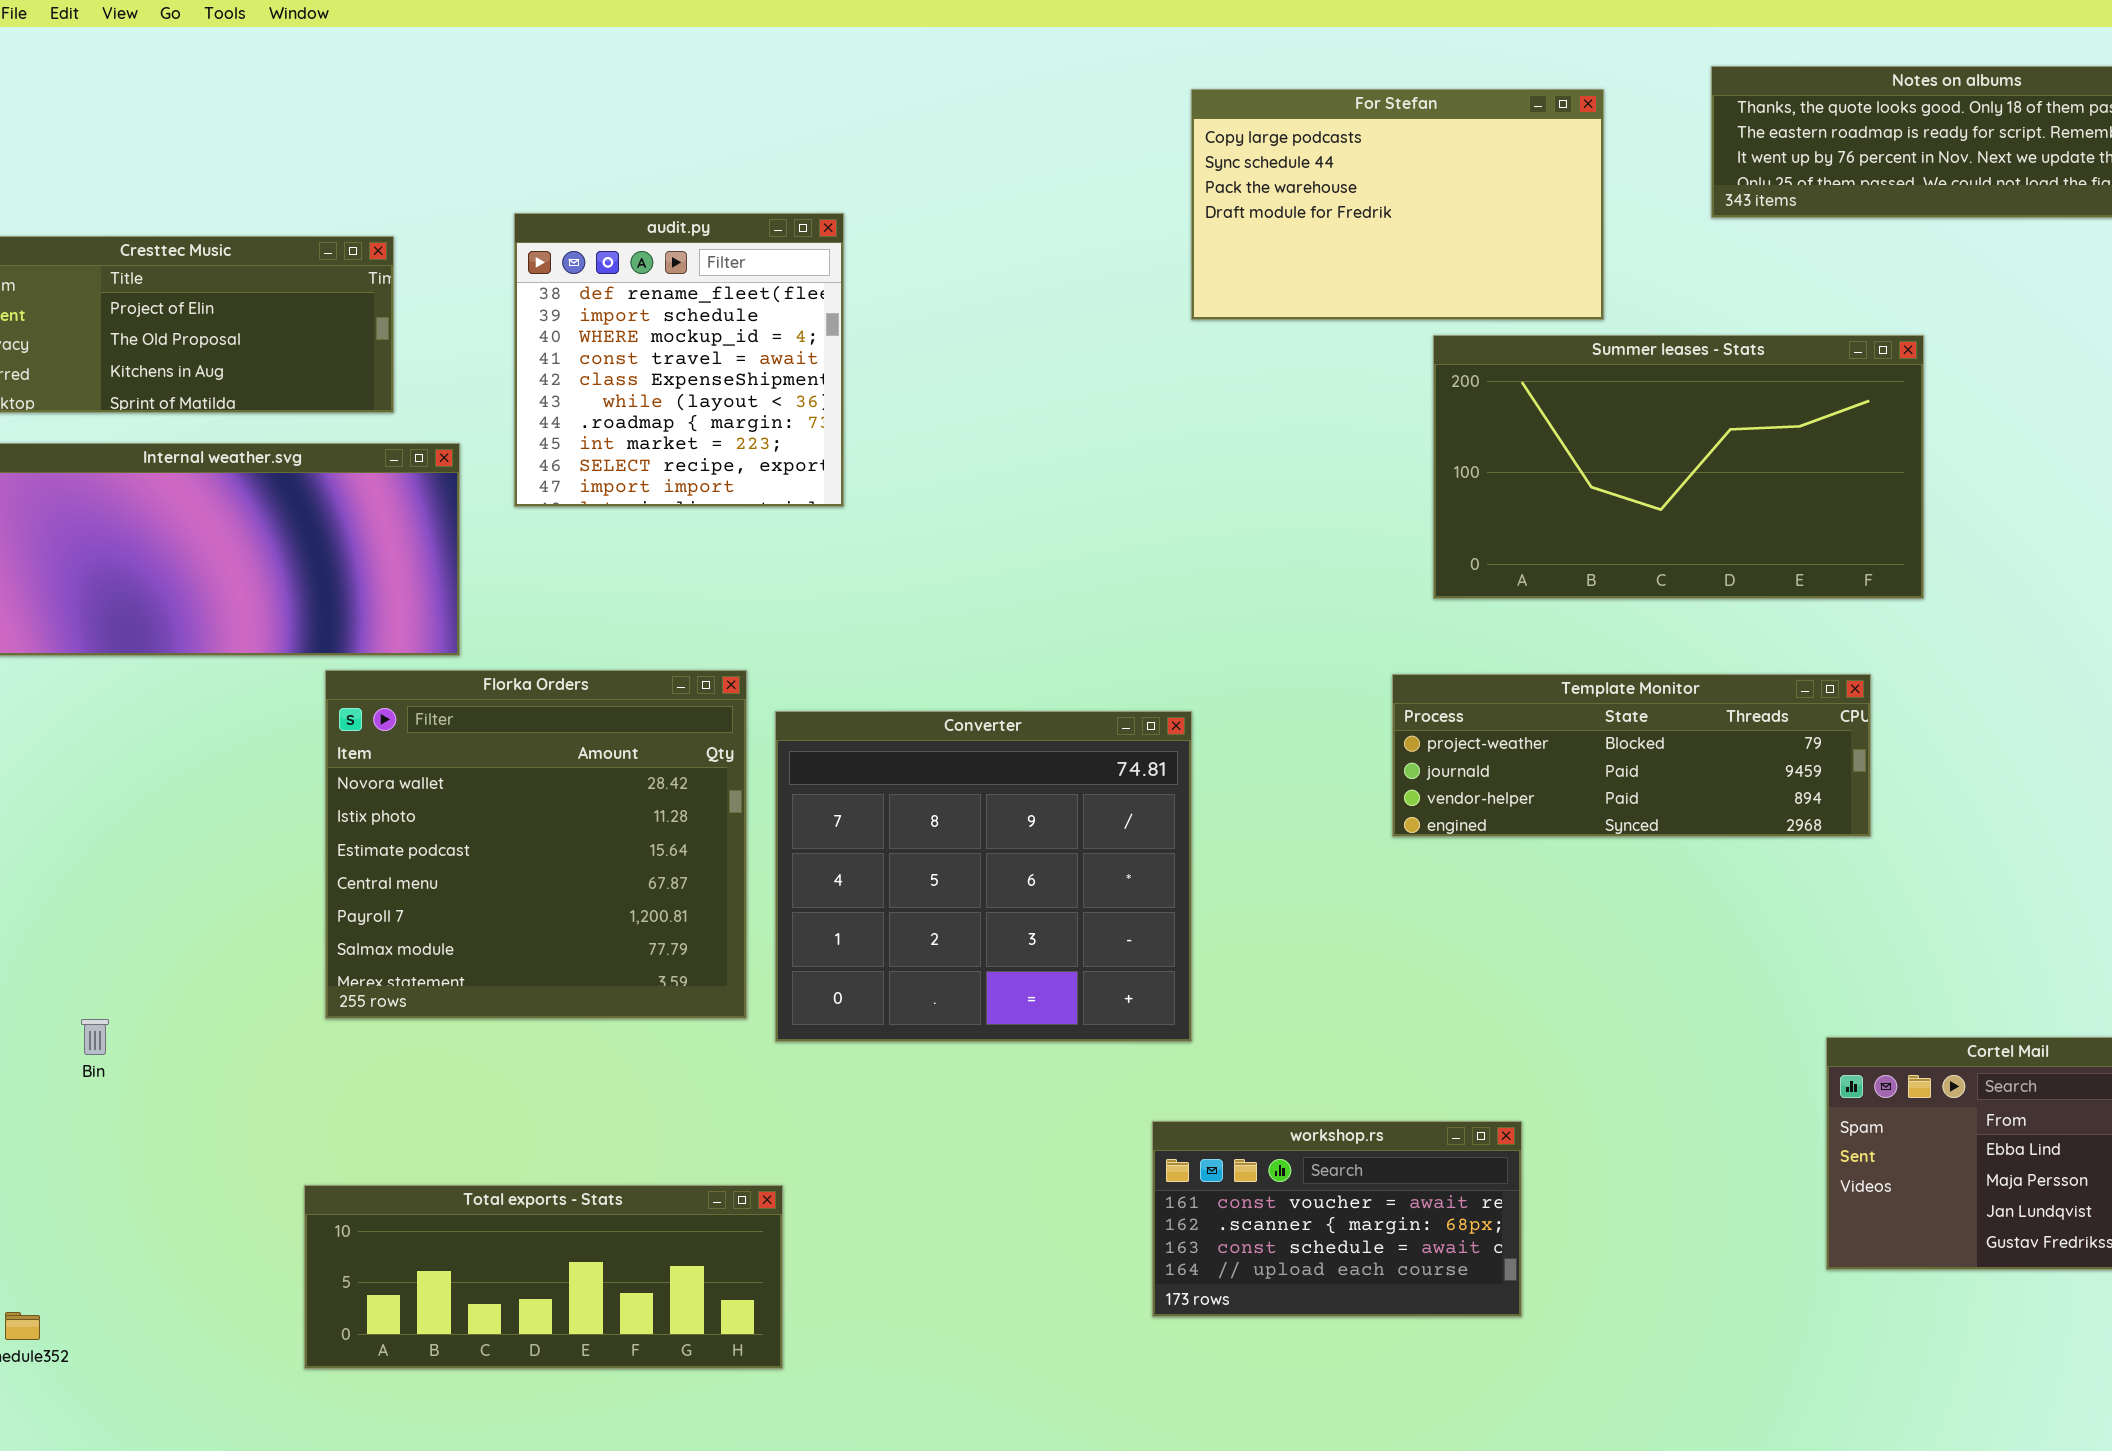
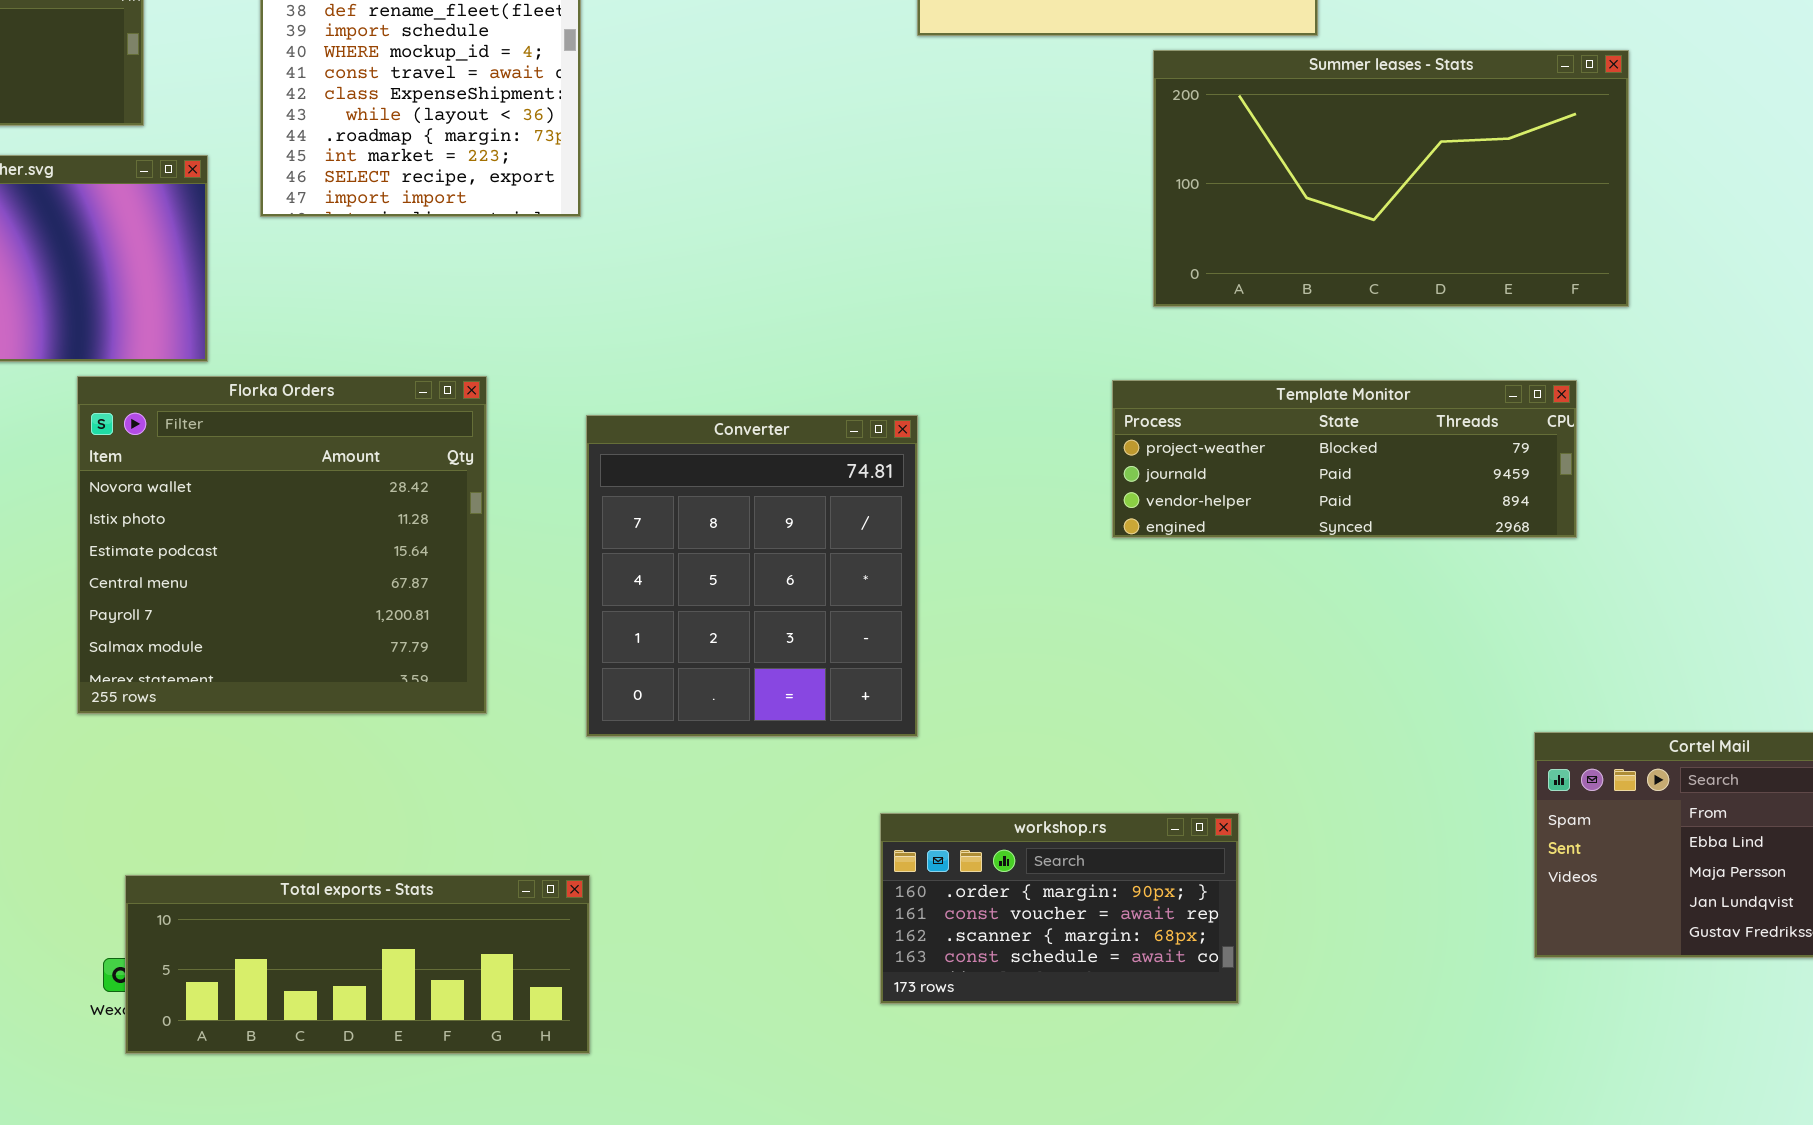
Converter: [775,711,1192,1042] -> [586,415,918,737], resized
workshop.rs: [1152,1121,1522,1317] -> [880,813,1239,1004], scrolled up 1 row
Total exports - Stats: [304,1185,783,1369] -> [125,875,590,1054], moved

